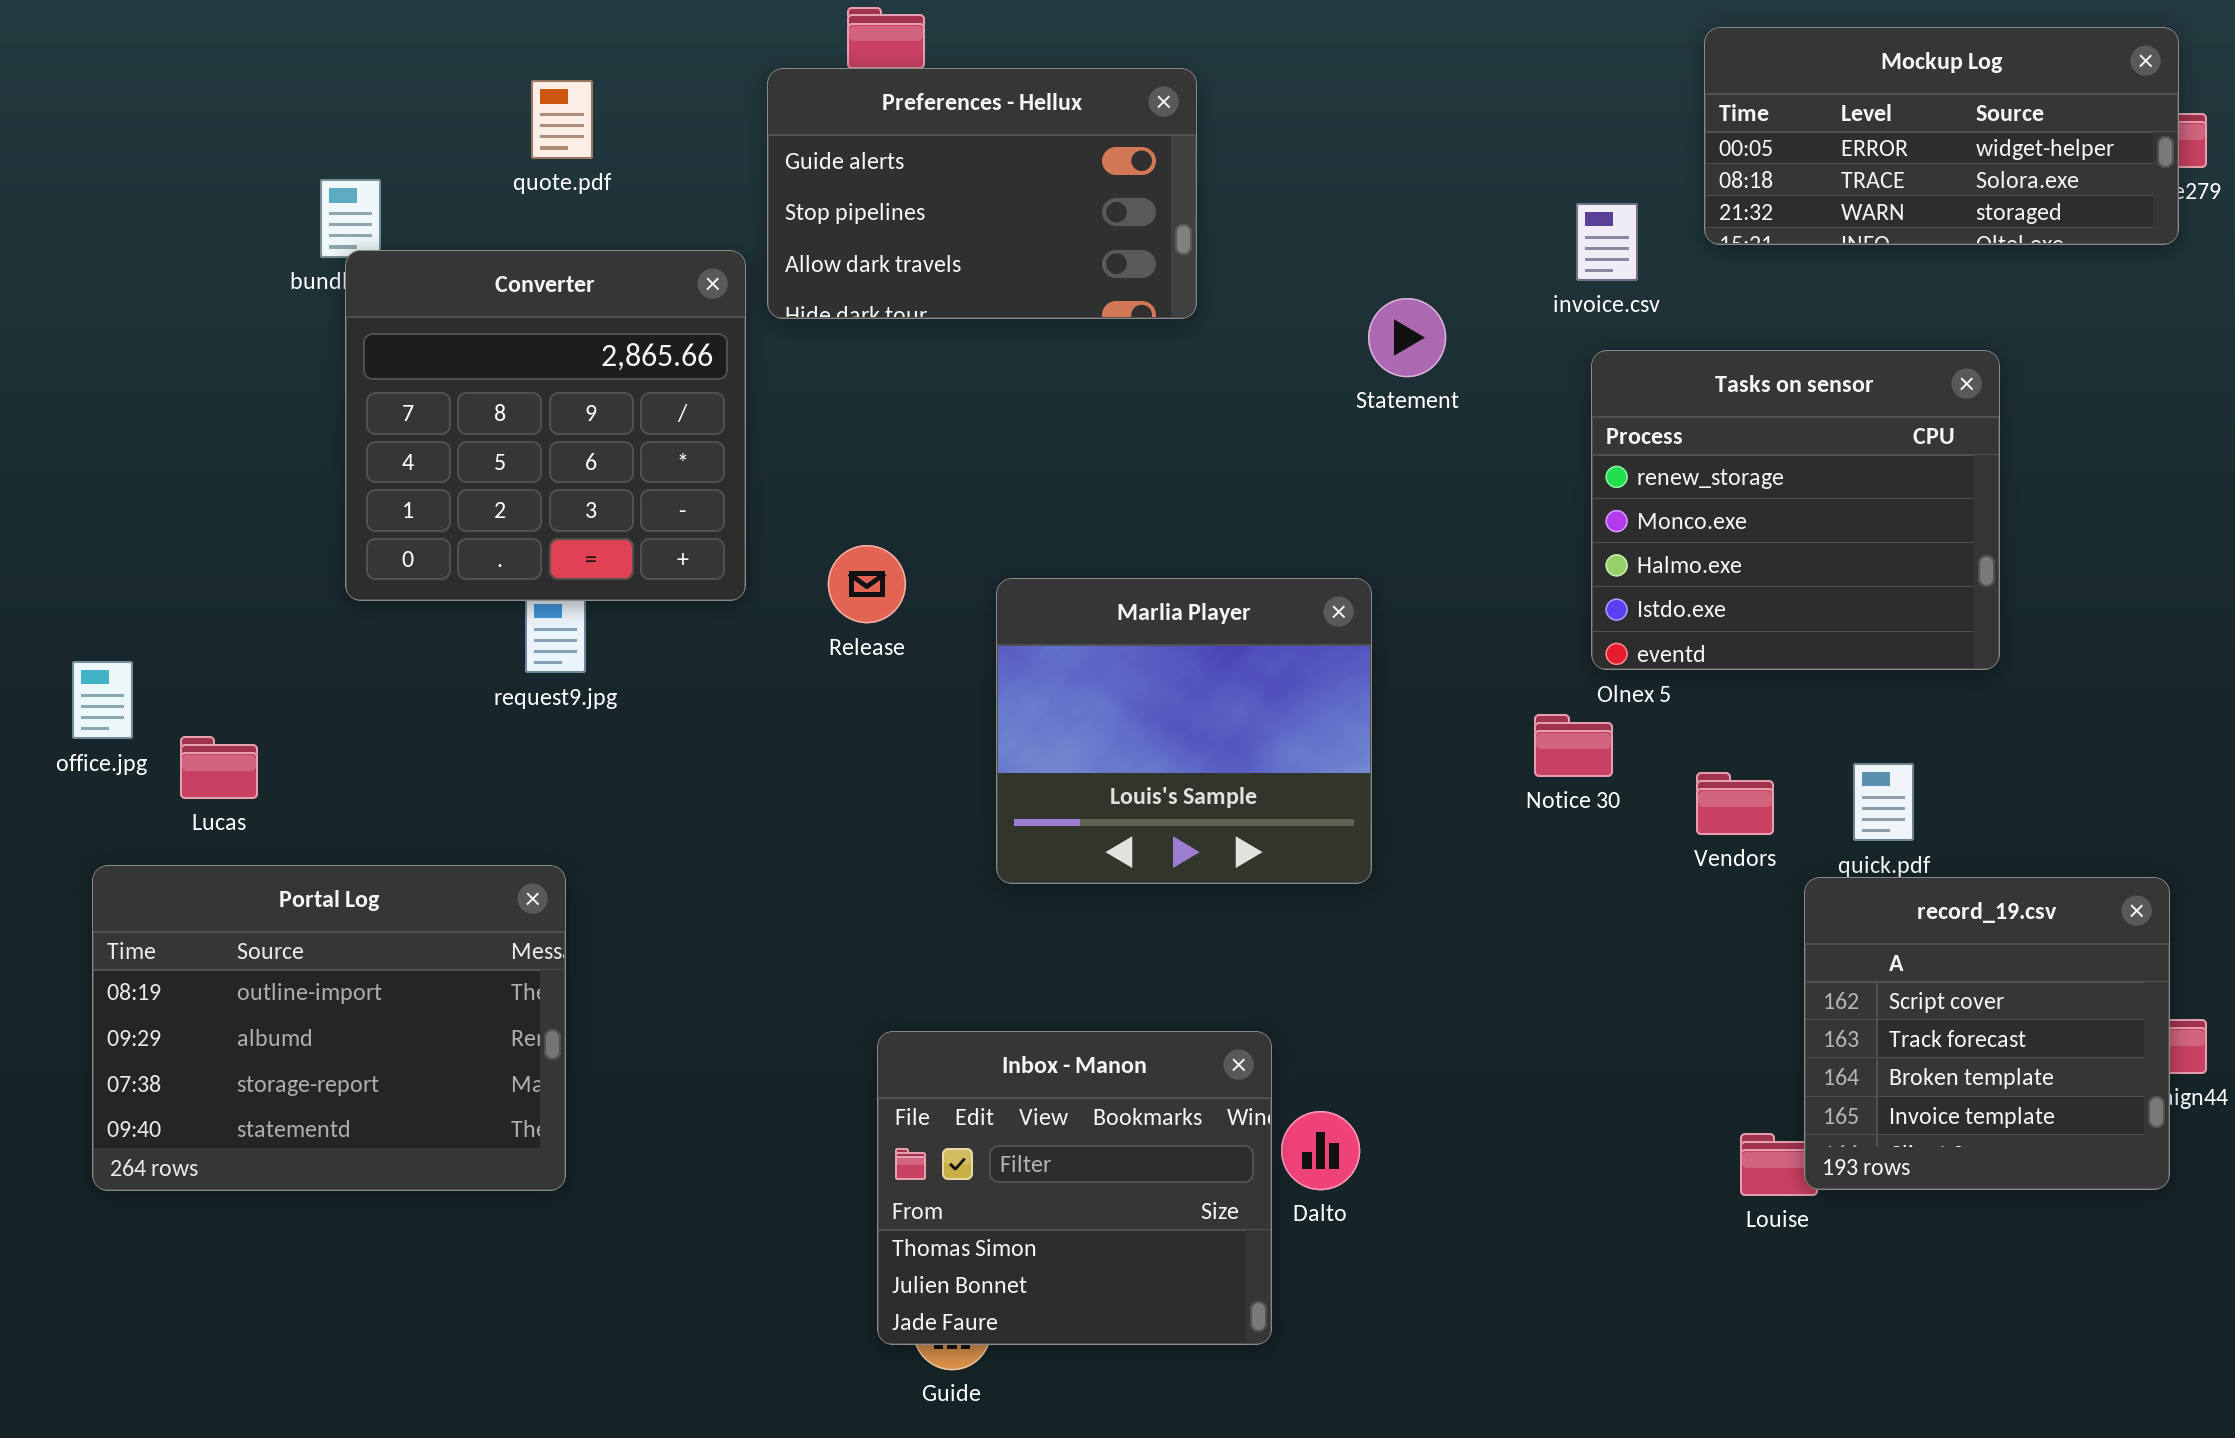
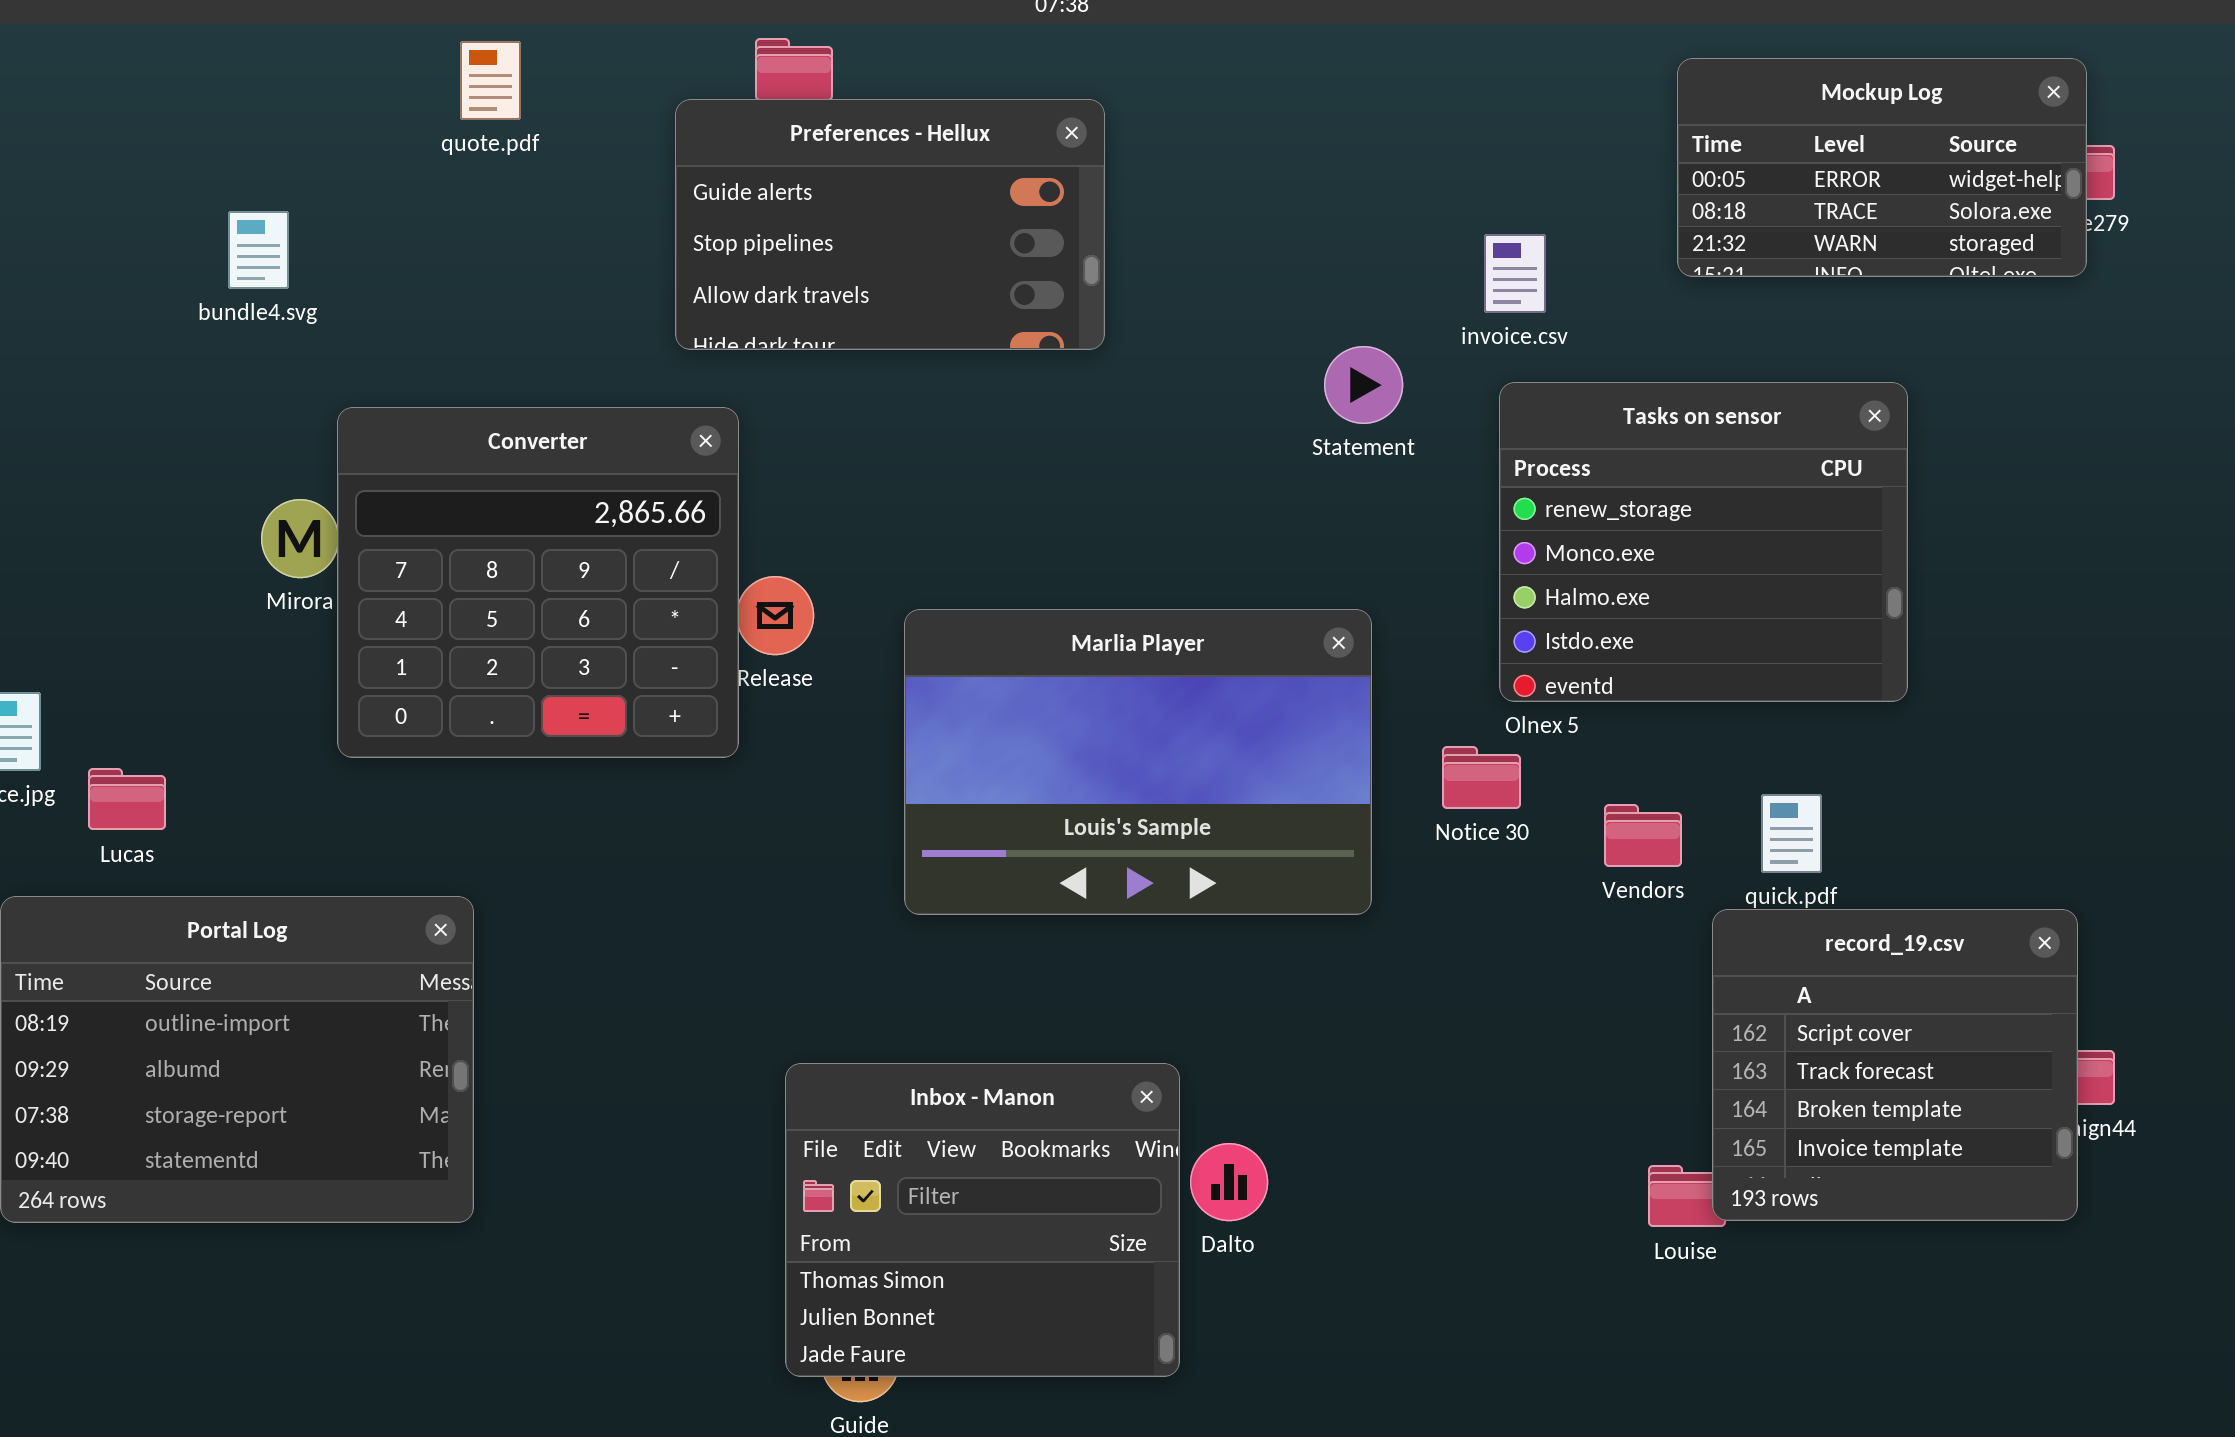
Mockup Log: [1704,27,2179,245] -> [1677,58,2087,277], resized
quote.pdf: [531,80,593,159] -> [460,41,521,120], moved
Converter: [345,250,746,601] -> [337,407,739,758], moved
Statement: [1368,298,1446,377] -> [1324,346,1403,424], moved
Marlia Player: [996,578,1372,884] -> [904,609,1372,915], resized

